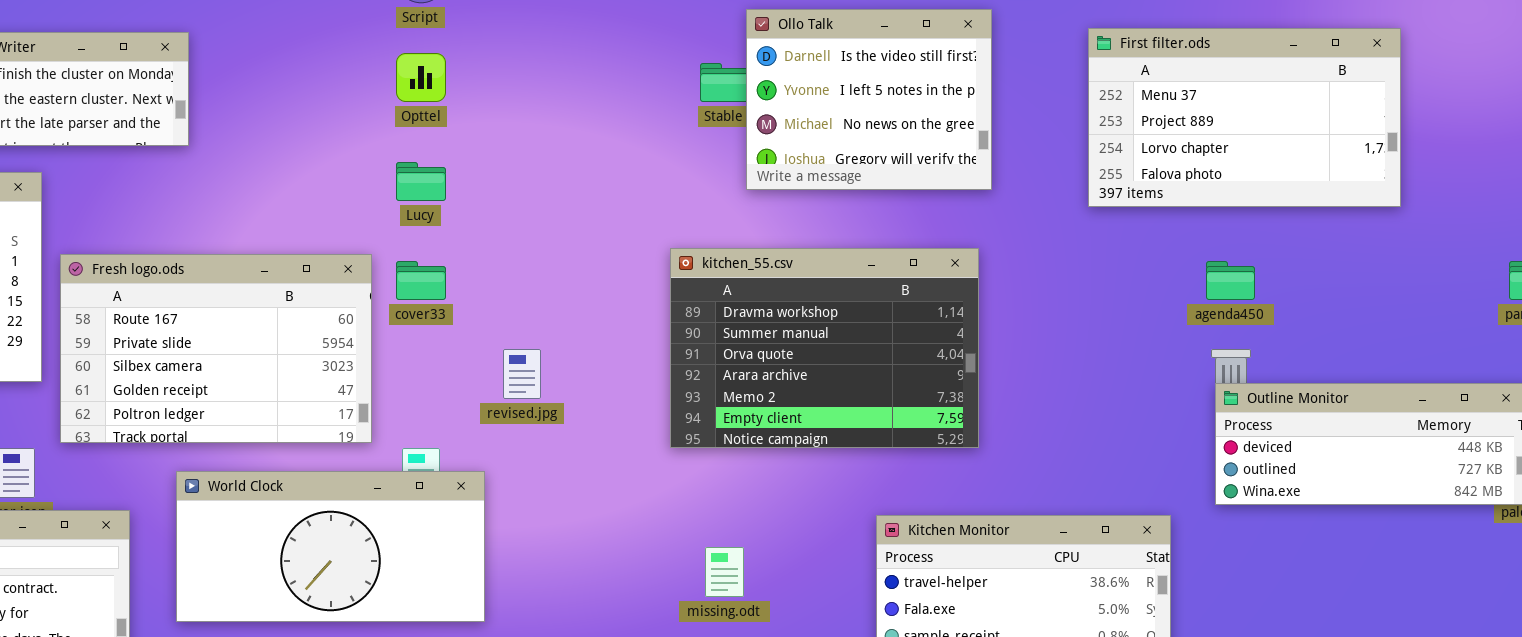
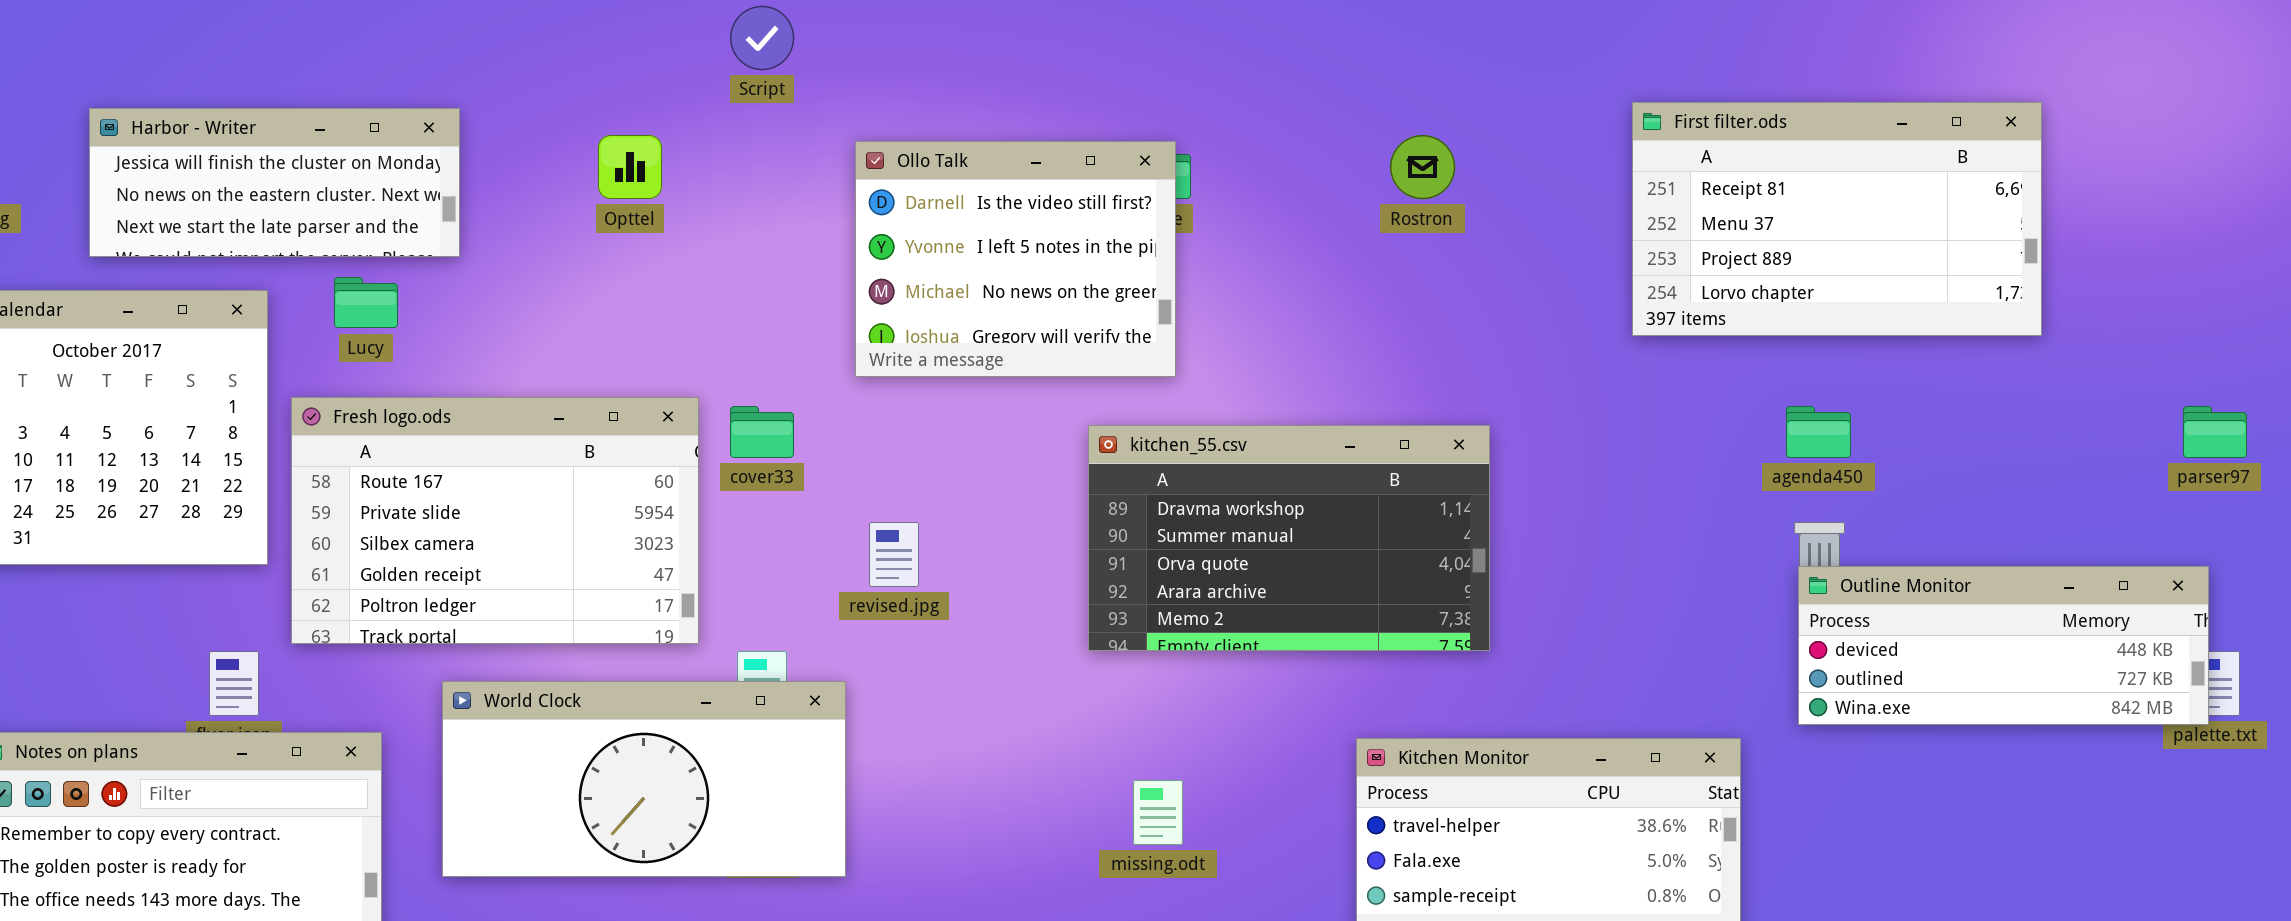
Ollo Talk: [746,9,992,190] -> [855,141,1176,377], moved
First filter.ods: [1088,28,1401,207] -> [1632,102,2042,336], scrolled up 1 row
Opttel: [396,53,446,102] -> [598,135,662,199], moved
Lucy: [396,162,446,201] -> [334,277,398,328], moved
kitchen_55.csv: [670,248,979,448] -> [1088,425,1490,651], resized

